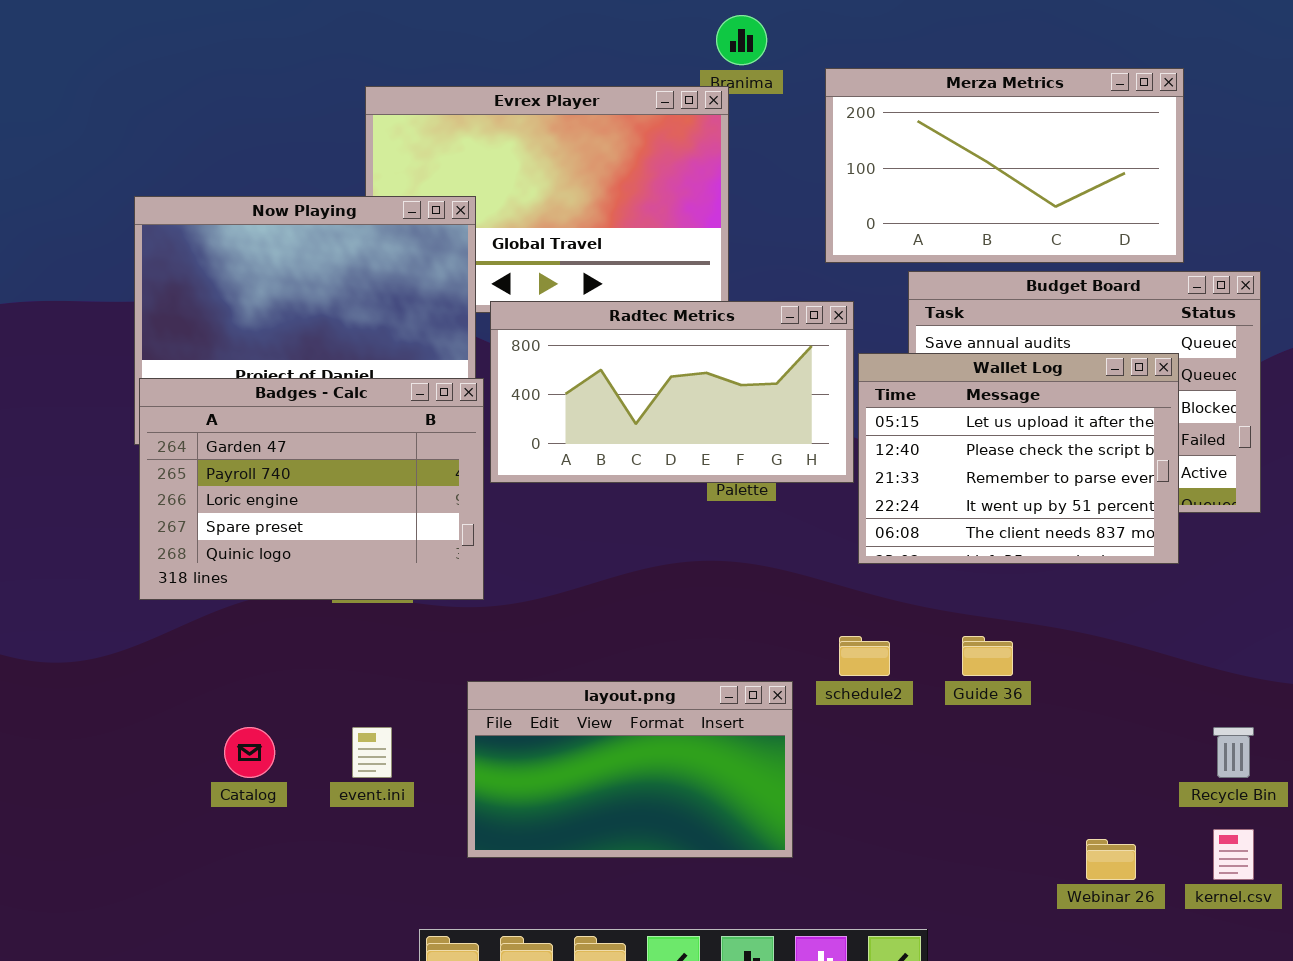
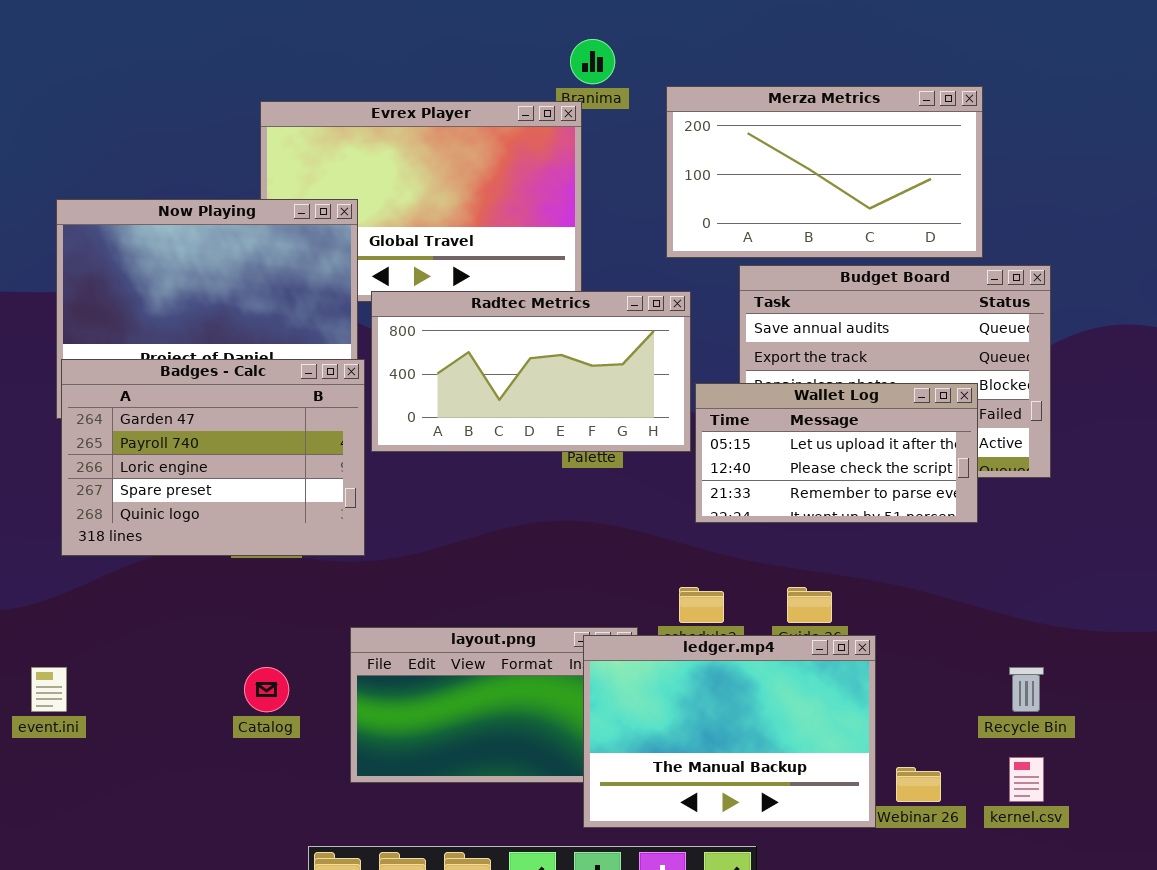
Wallet Log: [858,353,1179,564] -> [695,383,978,523], resized
ledger.mp4: none -> [583,635,876,828], opened
Catalog: [224,727,275,778] -> [244,667,289,712], moved
event.ini: [352,727,392,778] -> [31,667,67,712], moved

